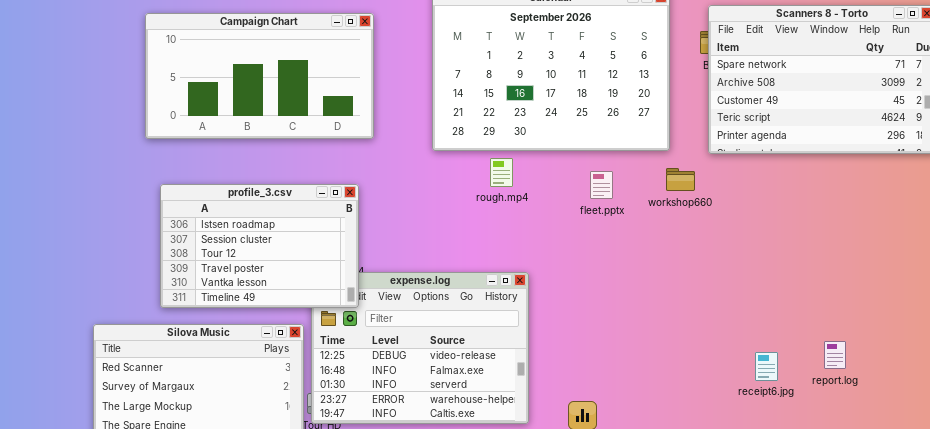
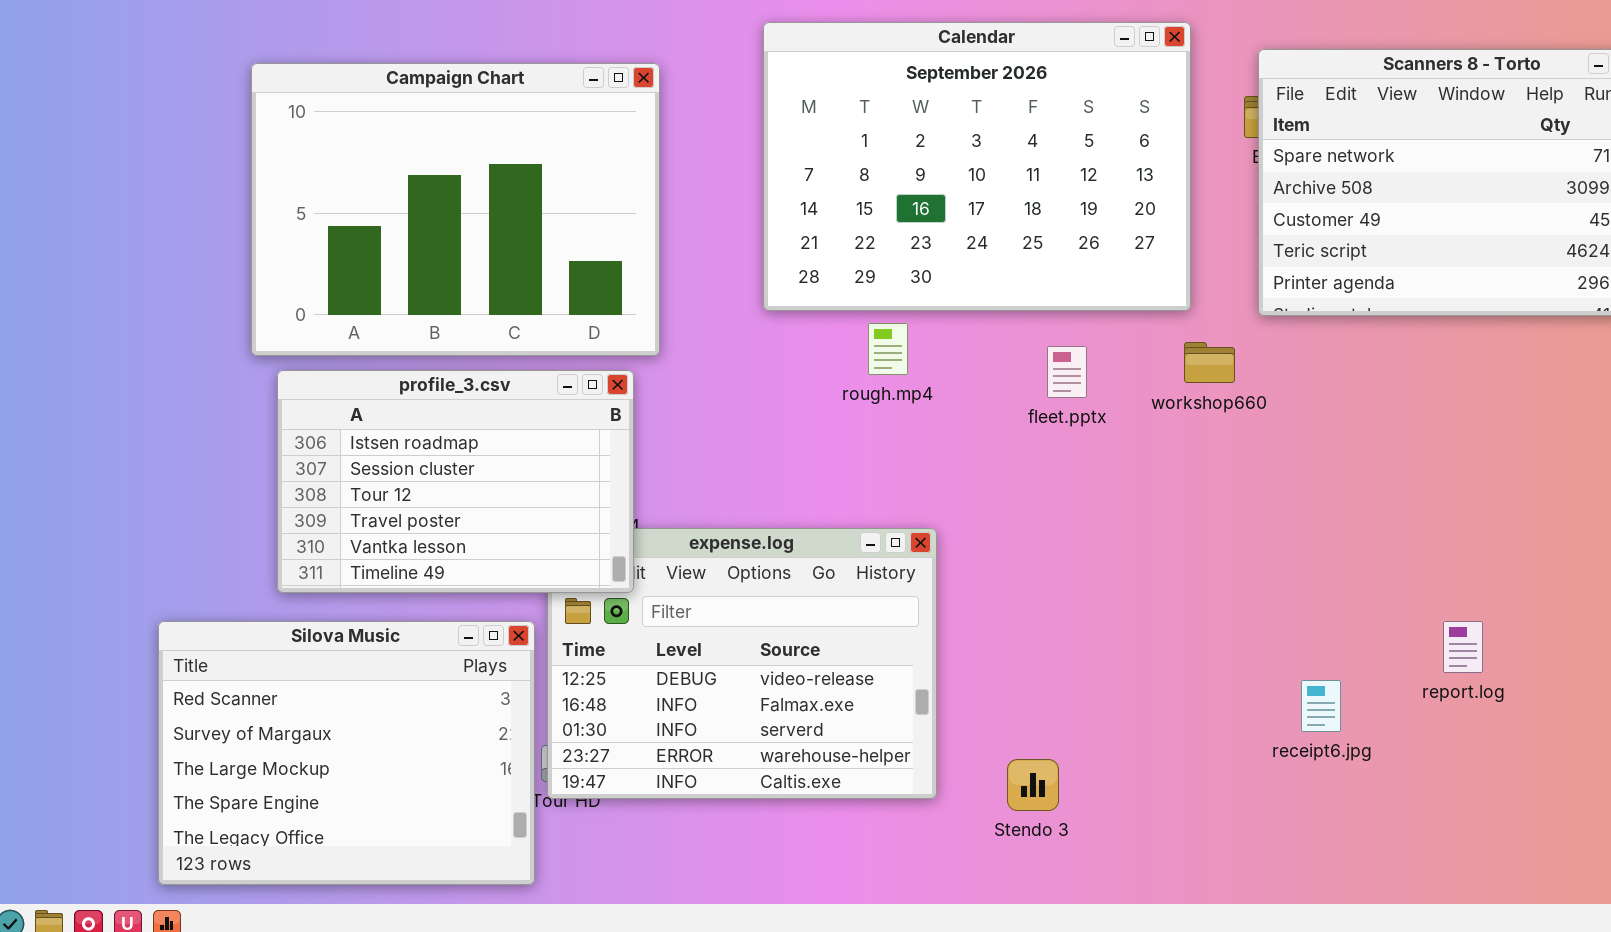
Campaign Chart: [145,13,374,139] -> [251,63,660,356], resized
report.log: [824,341,846,369] -> [1443,621,1483,673], moved
receipt6.jpg: [755,352,778,381] -> [1301,680,1341,732], moved

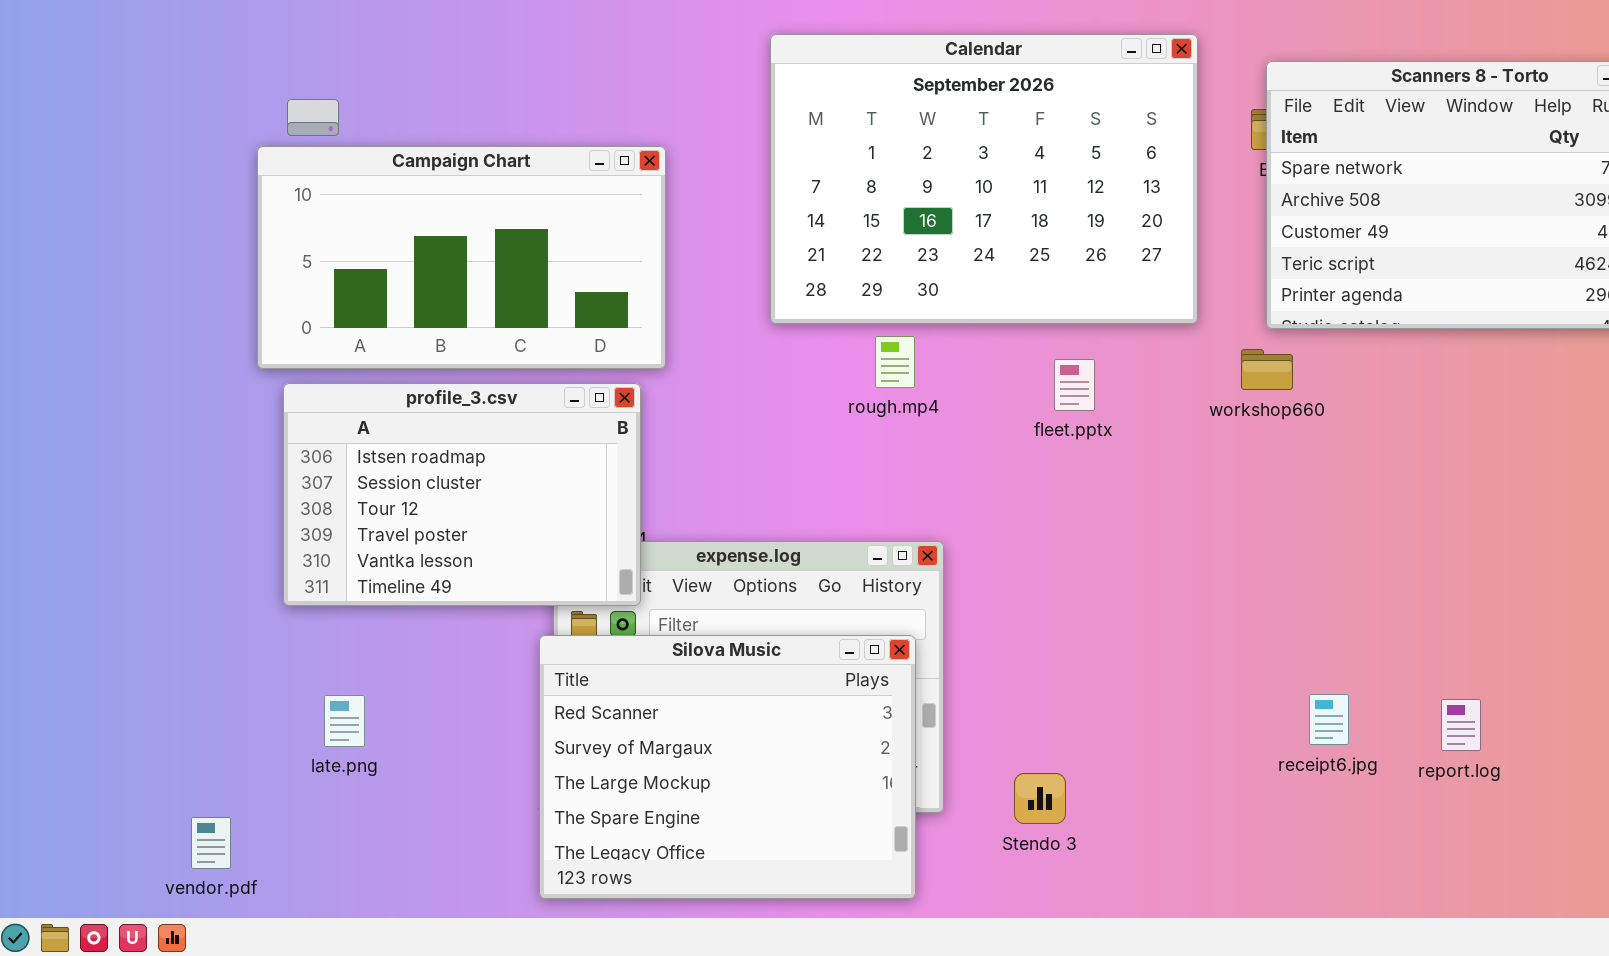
Campaign Chart: [251,63,660,356] -> [257,146,666,369], resized
workshop660: [1184,342,1235,383] -> [1241,349,1293,390], moved
Silova Music: [158,621,535,885] -> [539,635,916,899], moved
report.log: [1443,621,1483,673] -> [1441,699,1481,751], moved

